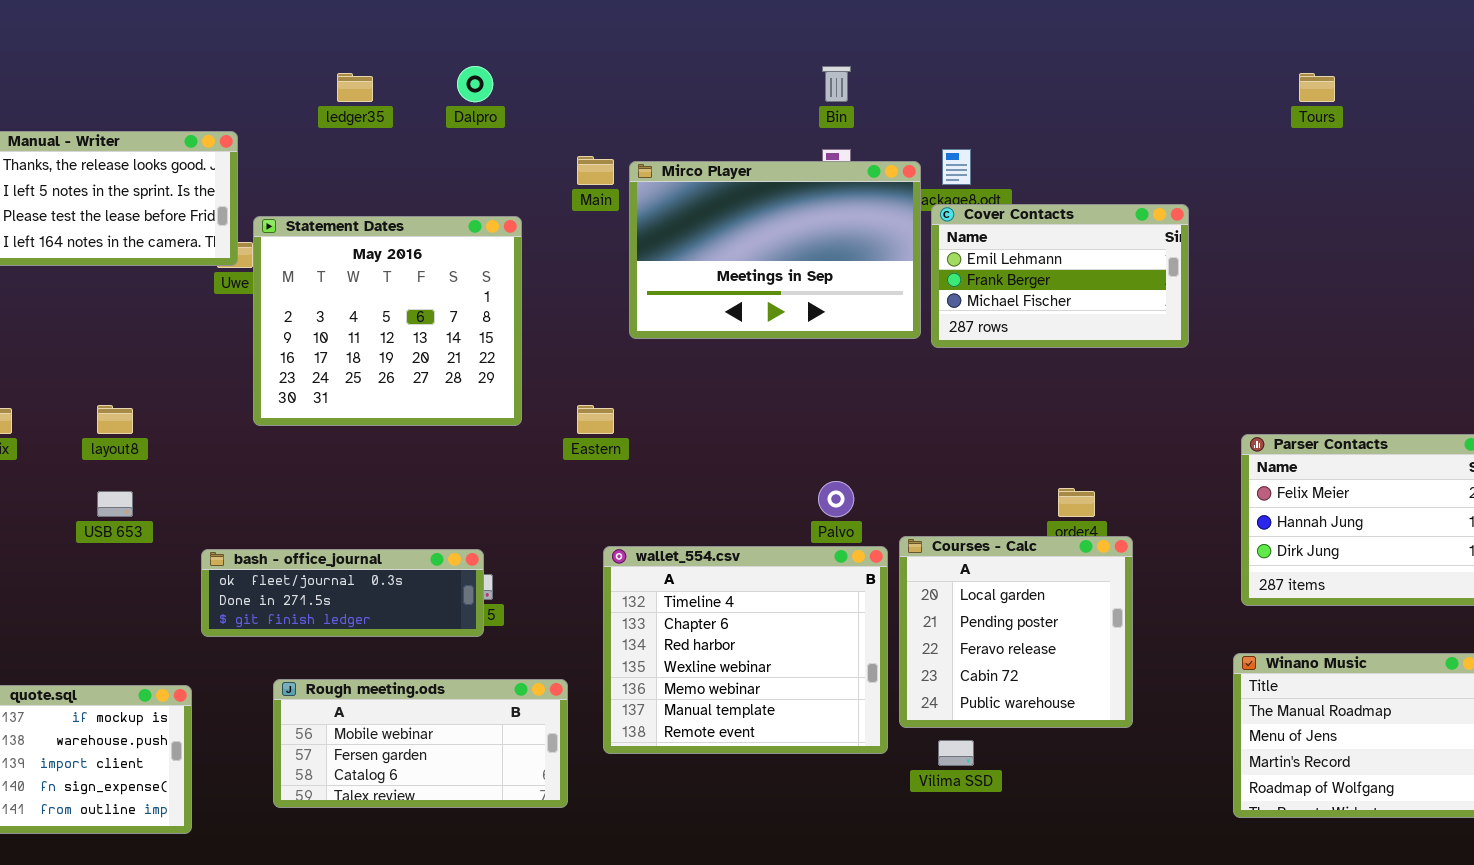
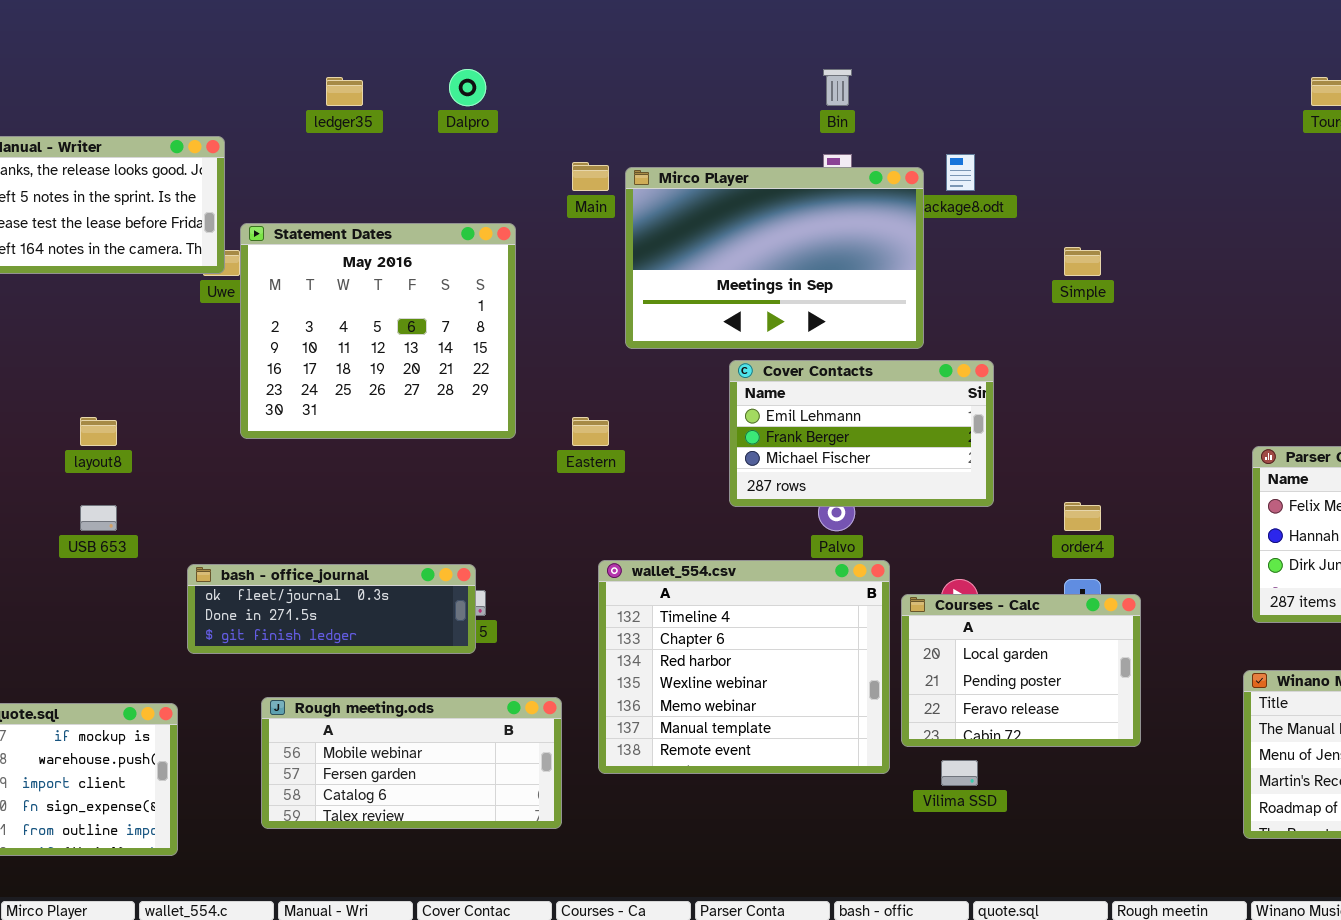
Cover Contacts: [931,204,1189,348] -> [729,360,994,507], moved
Courses - Calc: [899,536,1133,728] -> [901,594,1141,747], resized

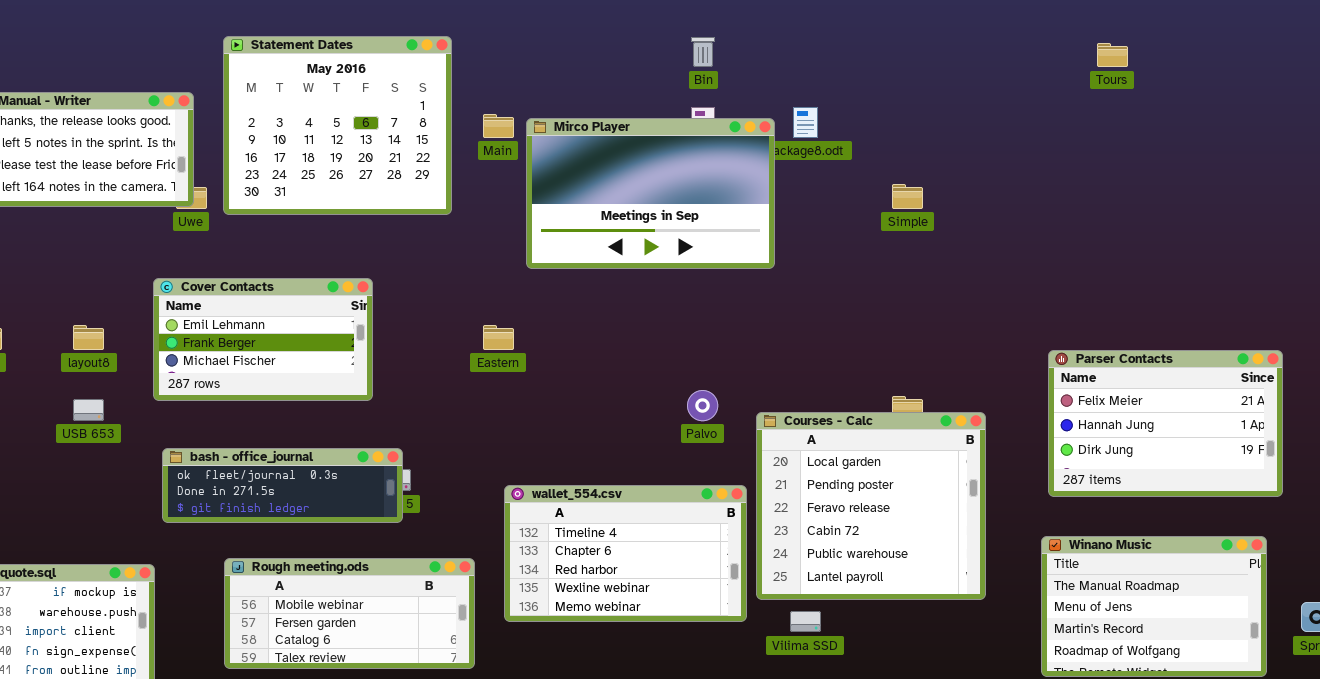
Statement Dates: [240,223,516,439] -> [223,36,452,215], moved
Cover Contacts: [729,360,994,507] -> [153,278,373,401], moved
wallet_554.csv: [598,560,890,774] -> [504,485,747,622], resized
Courses - Calc: [901,594,1141,747] -> [756,412,986,600], resized

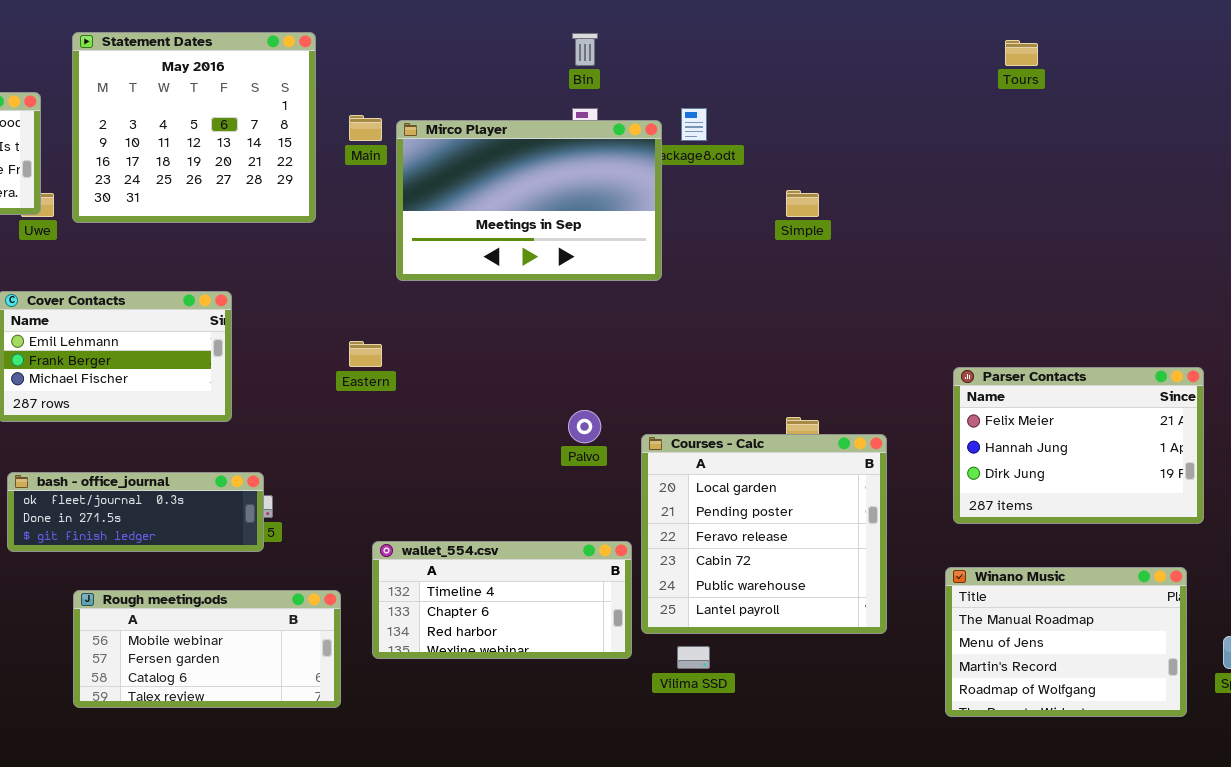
wallet_554.csv: [504,485,747,622] -> [372,541,632,659], resized

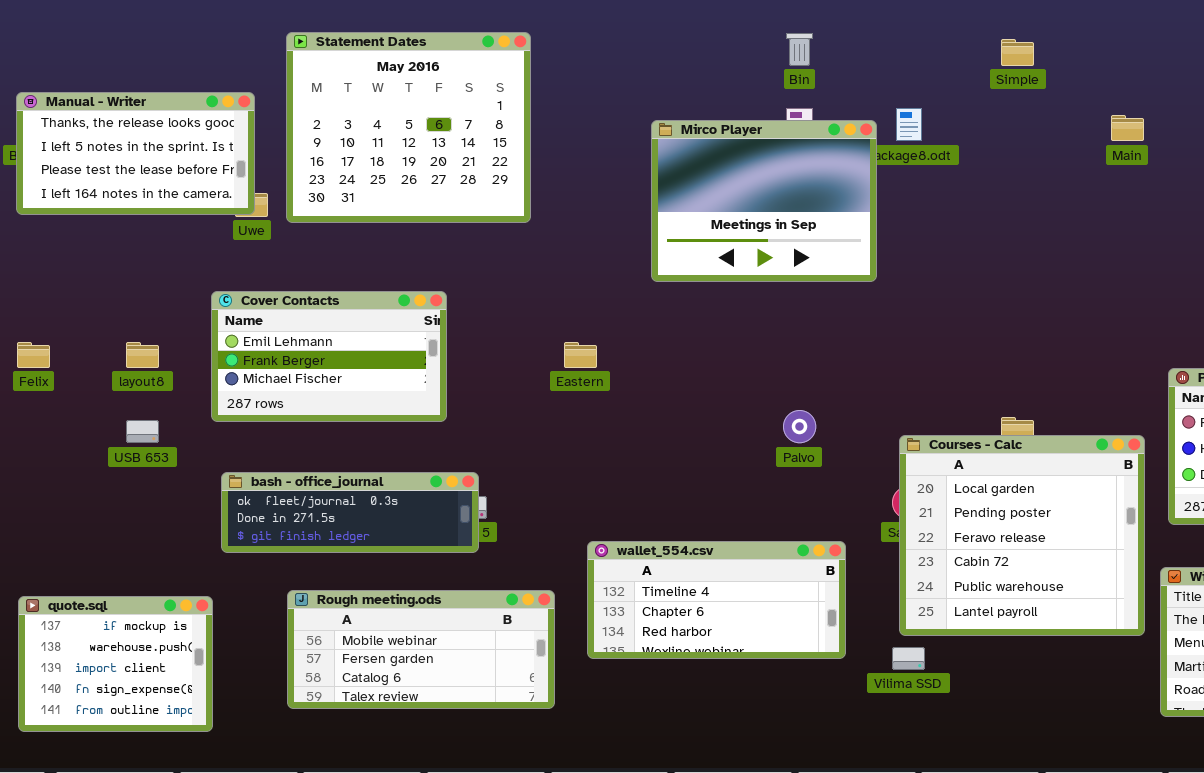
Main: [349,115,382,141] -> [1111,115,1144,141], moved
Mirco Player: [396,120,662,281] -> [651,120,877,282], resized
Simple: [786,190,819,217] -> [1001,39,1034,66], moved
Courses - Calc: [641,434,887,634] -> [899,435,1145,636], moved

